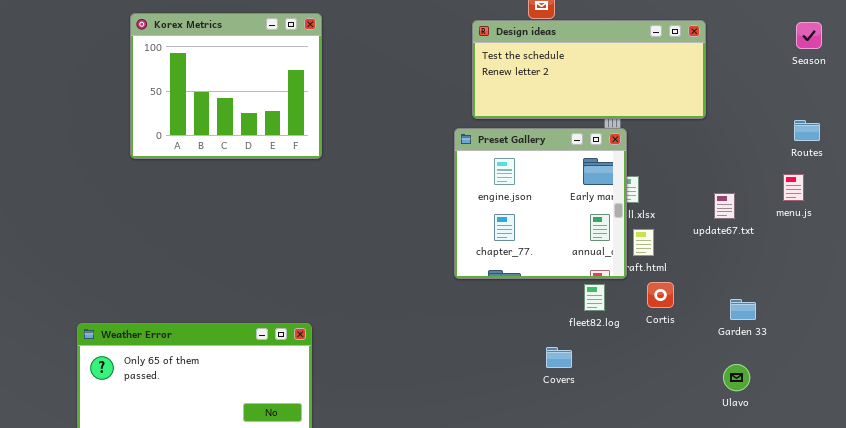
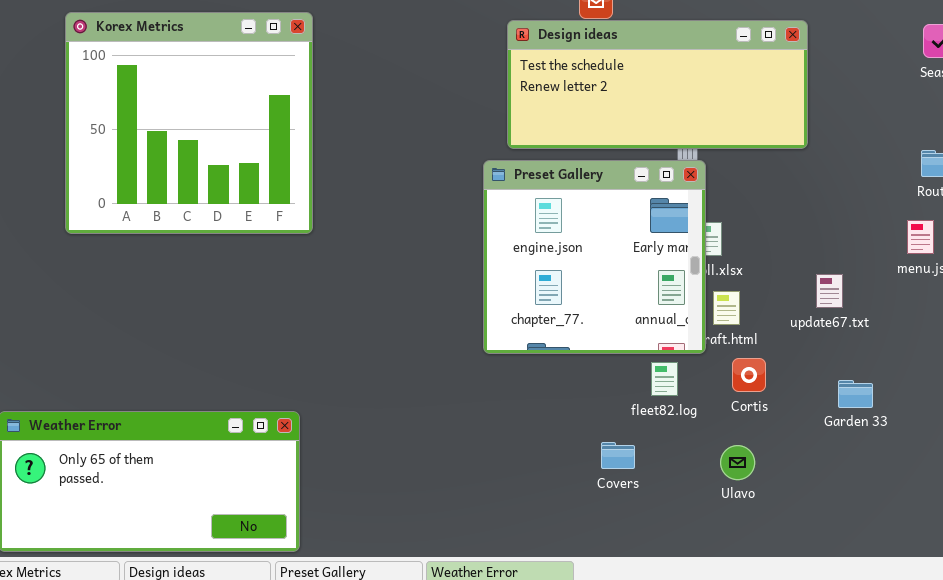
Korex Metrics: [130,13,322,159] -> [65,12,313,234], resized
update67.txt: [714,193,735,219] -> [816,274,843,308], moved
Ulavo: [723,364,750,391] -> [720,445,755,480], moved

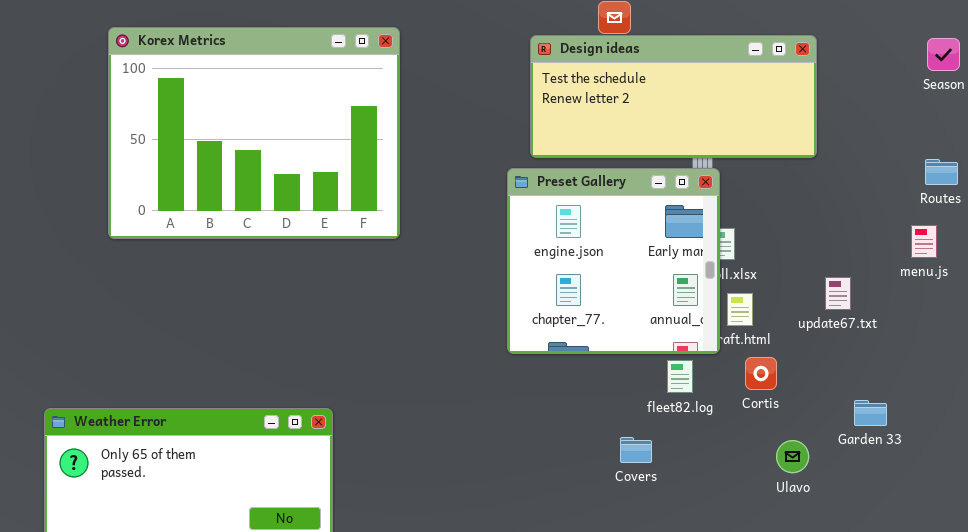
Korex Metrics: [65,12,313,234] -> [108,27,400,239], resized
Garden 33: [838,380,873,408] -> [854,400,887,426], moved
Ulavo: [720,445,755,480] -> [776,440,809,473], moved

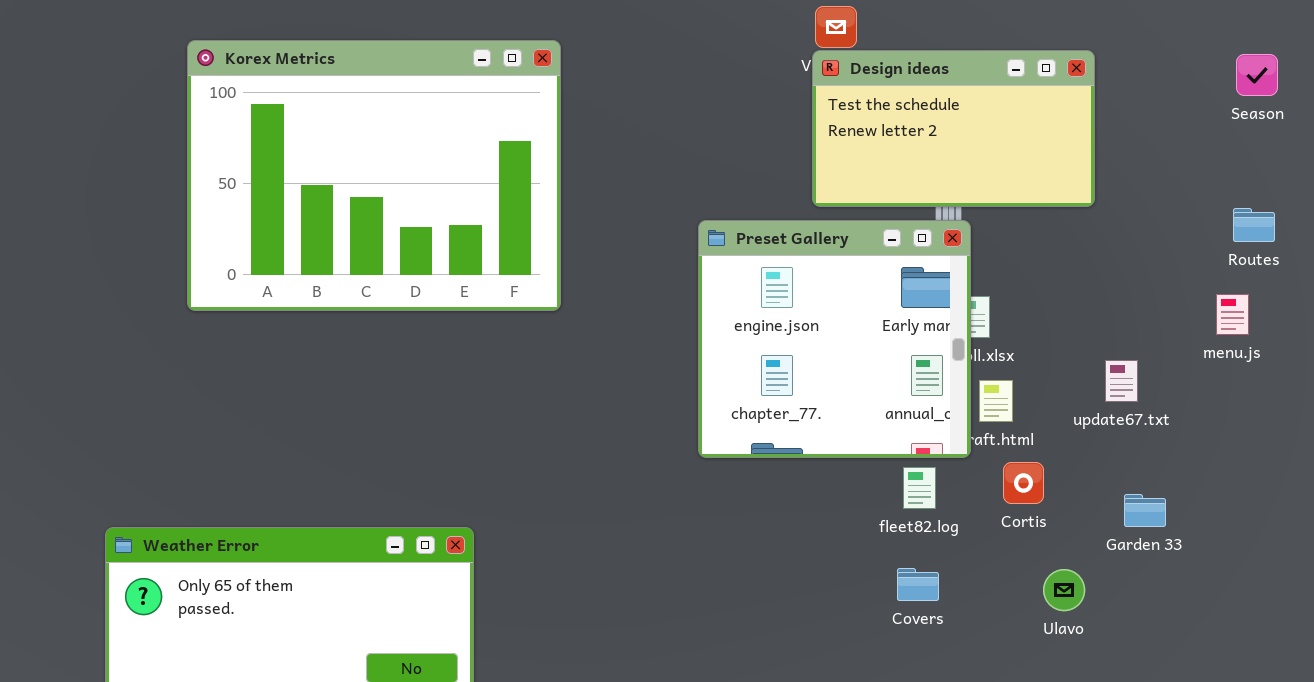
Design ideas: [530,35,817,158] -> [812,50,1095,207], resized
Garden 33: [854,400,887,426] -> [1124,494,1166,527], moved
Covers: [620,437,652,463] -> [897,568,939,601], moved

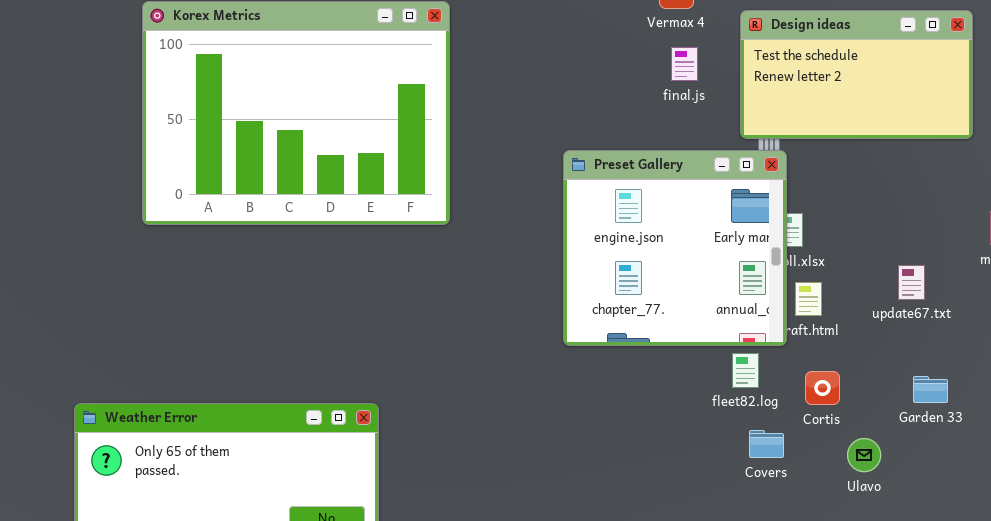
Design ideas: [812,50,1095,207] -> [740,10,973,139], moved
Cortis: [1003,462,1044,504] -> [805,371,840,405], moved
Covers: [897,568,939,601] -> [749,430,784,458], moved

